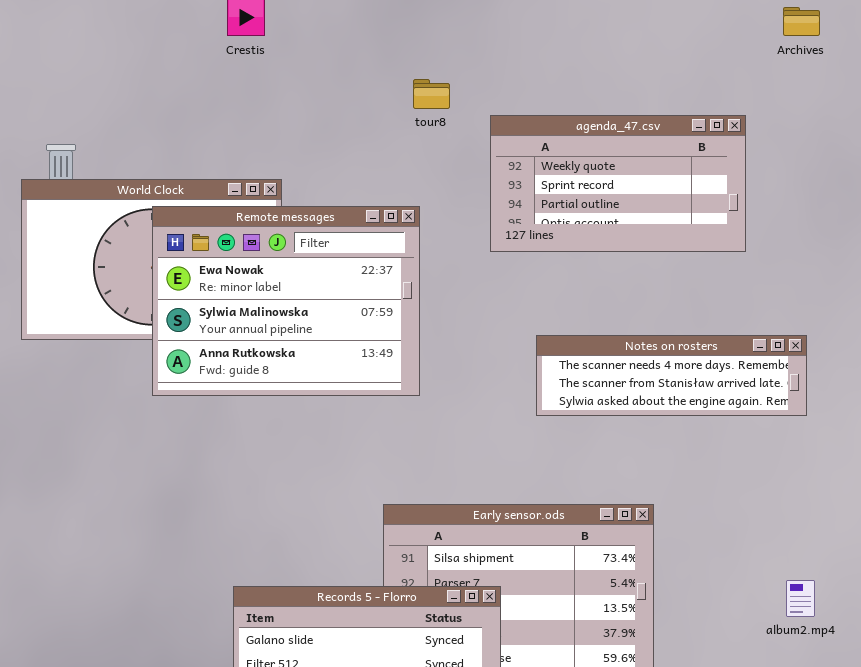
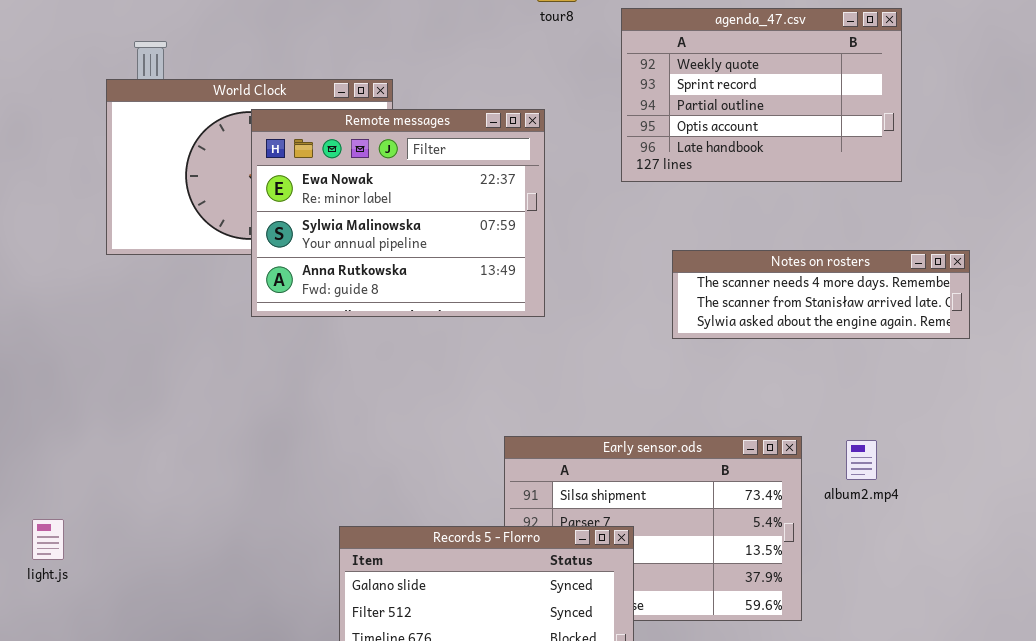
agenda_47.csv: [490,115,746,252] -> [621,8,902,182], resized
album2.mp4: [786,580,815,617] -> [846,440,877,480], moved

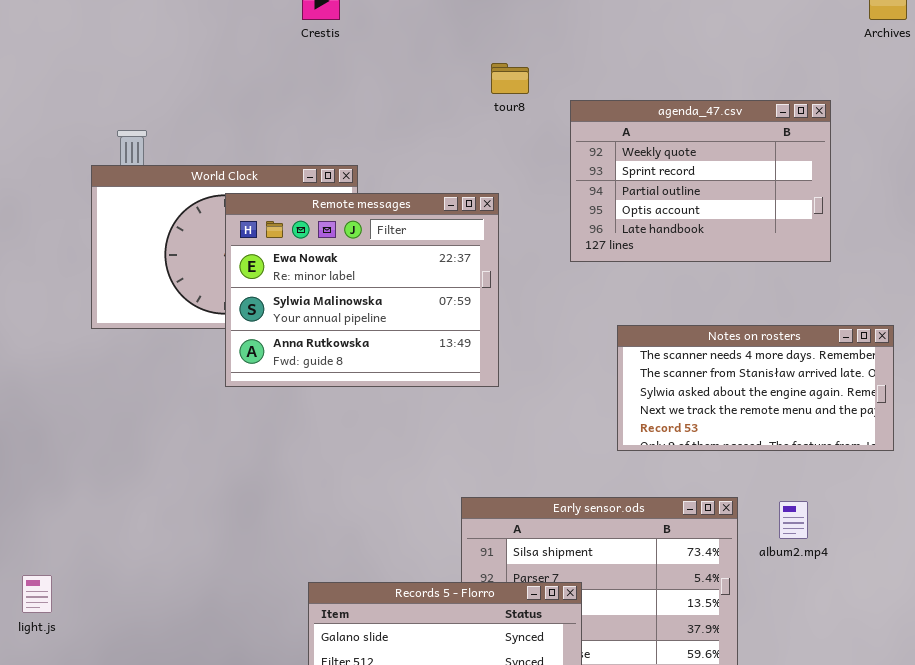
Notes on rosters: [672,250,970,339] -> [617,325,894,451], resized

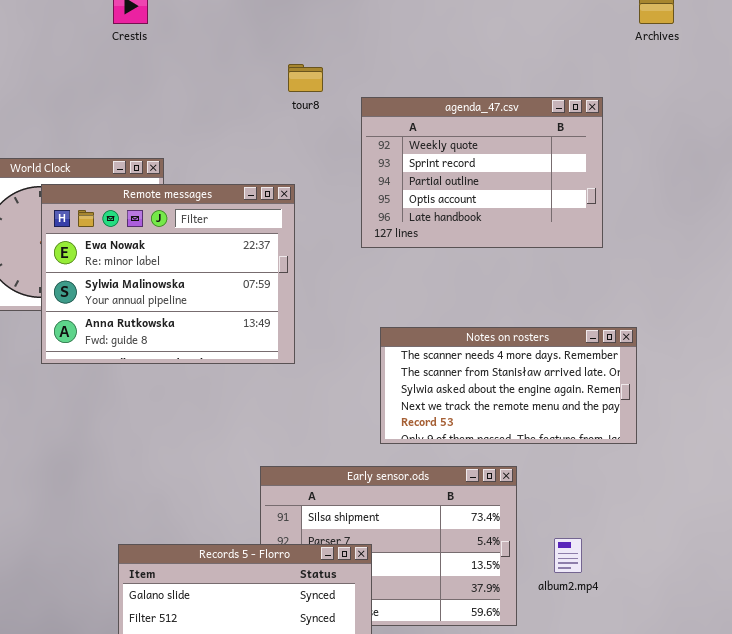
Notes on rosters: [617,325,894,451] -> [380,327,637,444], moved
album2.mp4: [779,501,808,539] -> [554,538,582,573], moved

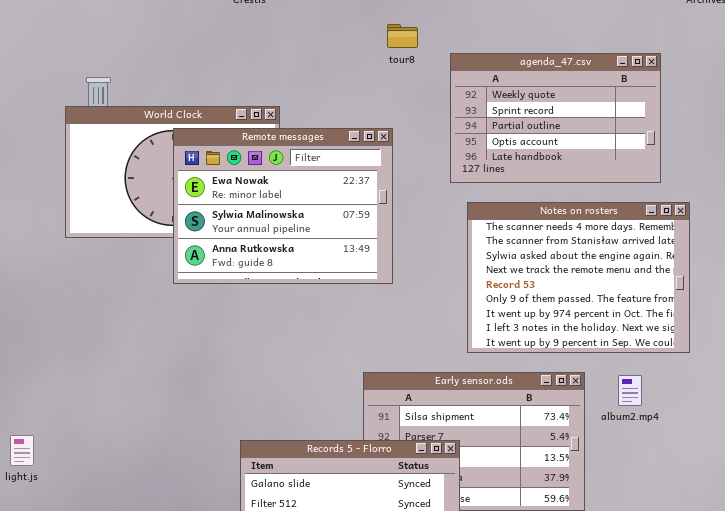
Notes on rosters: [380,327,637,444] -> [467,202,690,353], resized
album2.mp4: [554,538,582,573] -> [618,375,642,406], moved

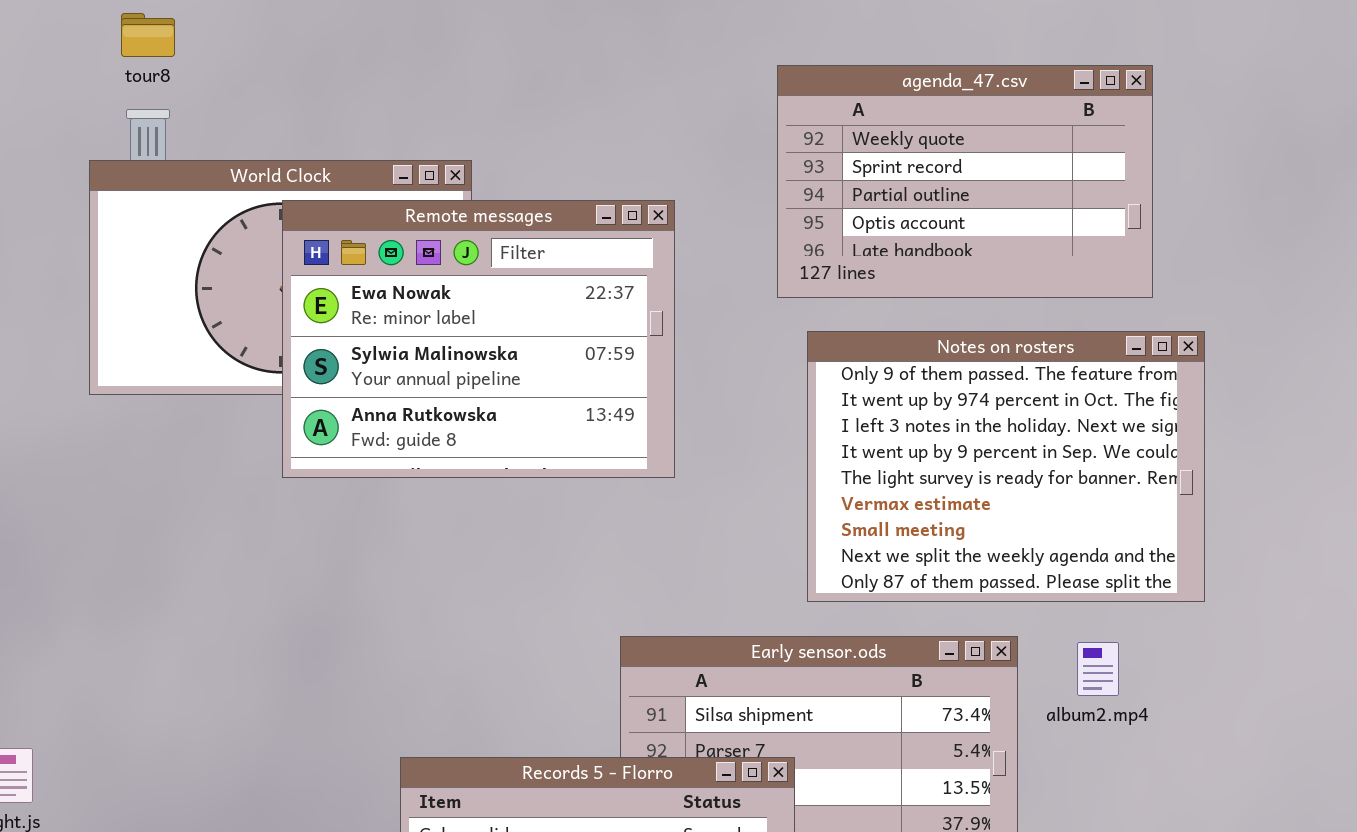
tour8: [387,24,418,48] -> [121,13,175,57], moved
Notes on rosters: [467,202,690,353] -> [807,331,1205,602], scrolled down 5 rows

